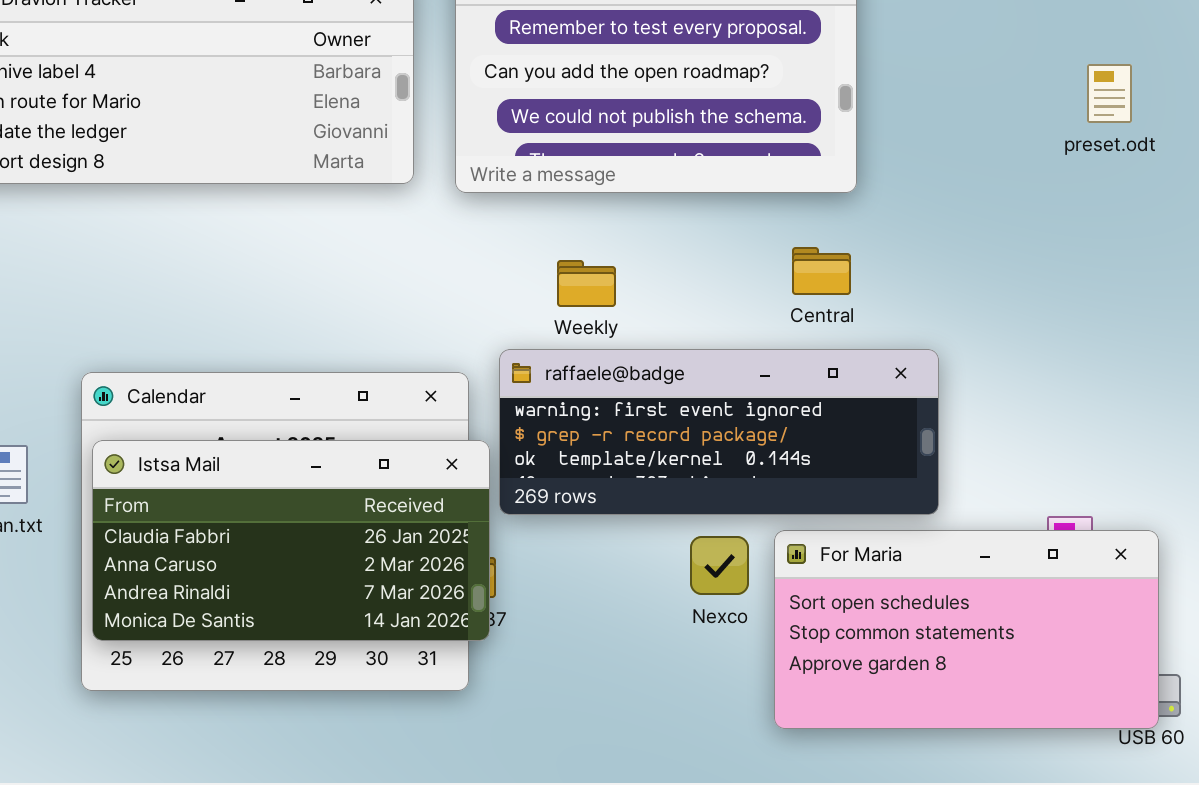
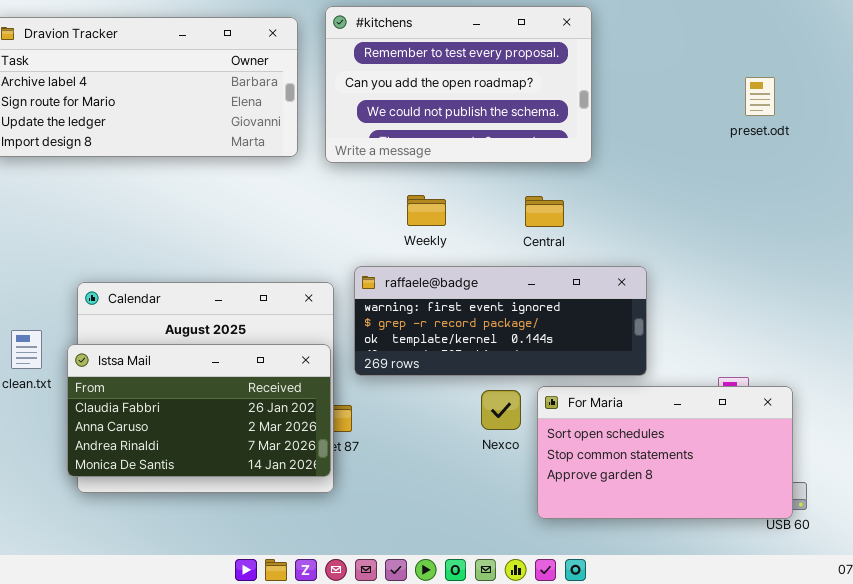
Central: [792,247,851,295] -> [525,196,564,227], moved
Weekly: [557,260,616,307] -> [407,195,446,226], moved
Istsa Mail: [92,440,490,641] -> [67,344,331,477], moved

